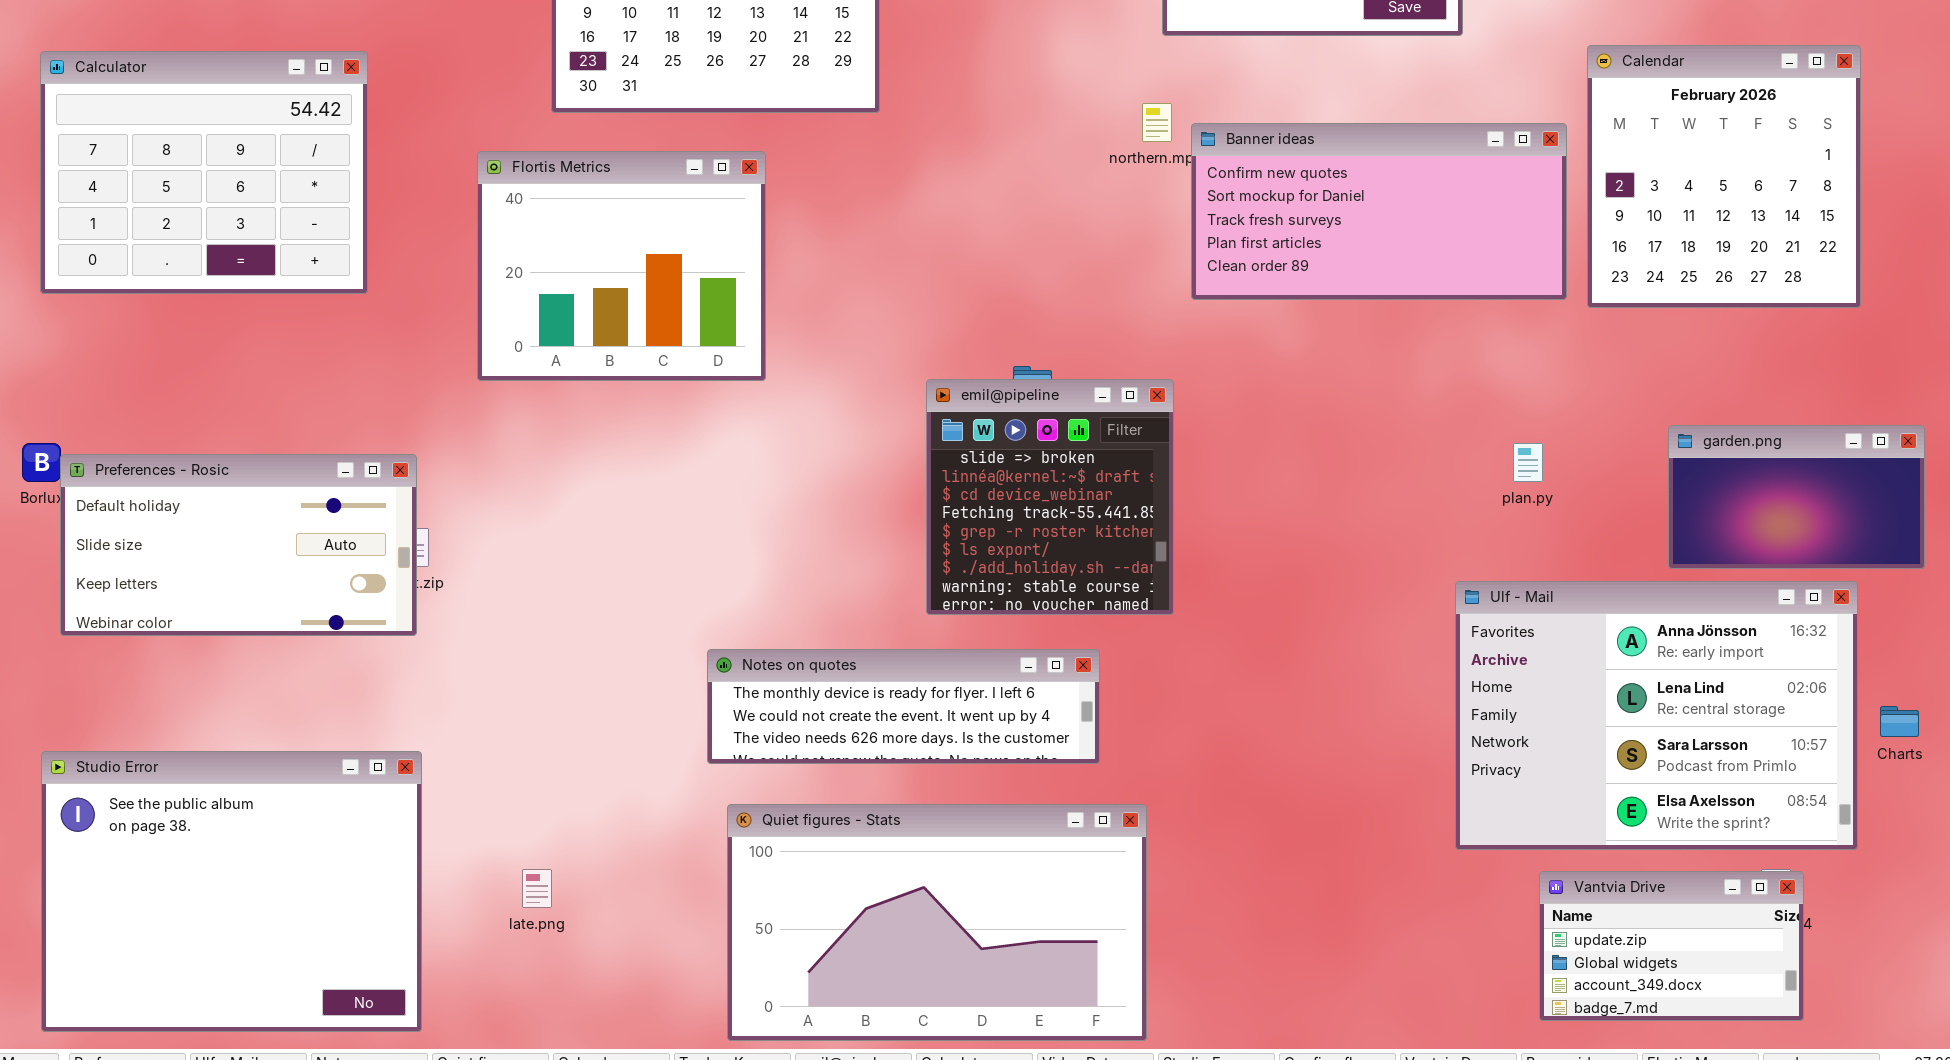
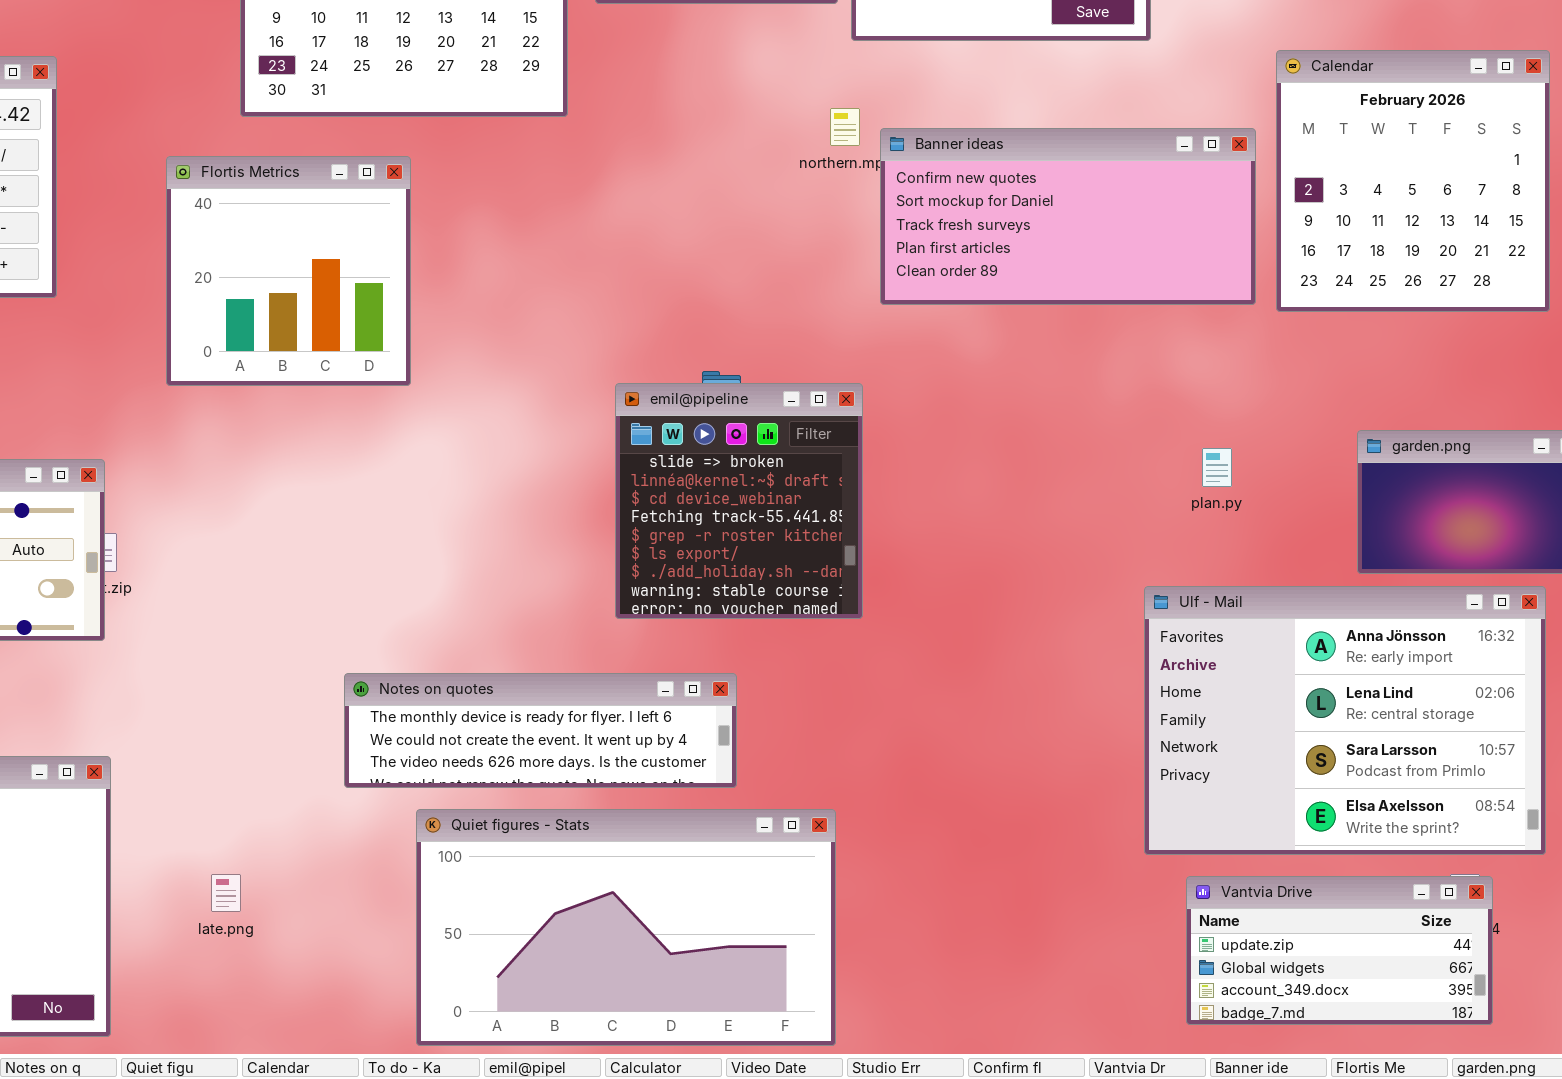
Flortis Metrics: [477,151,766,381] -> [166,156,411,386], resized
Notes on quotes: [707,649,1100,764] -> [344,673,737,788], moved
Vantvia Drive: [1539,871,1804,1021] -> [1186,876,1493,1025], resized

